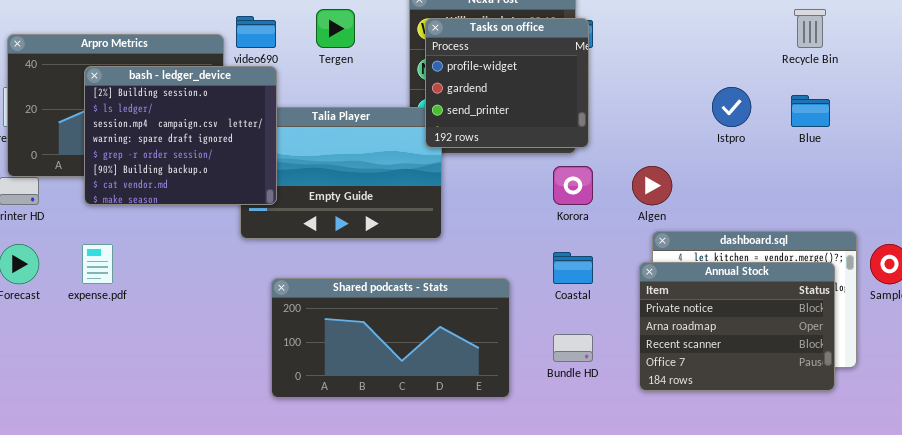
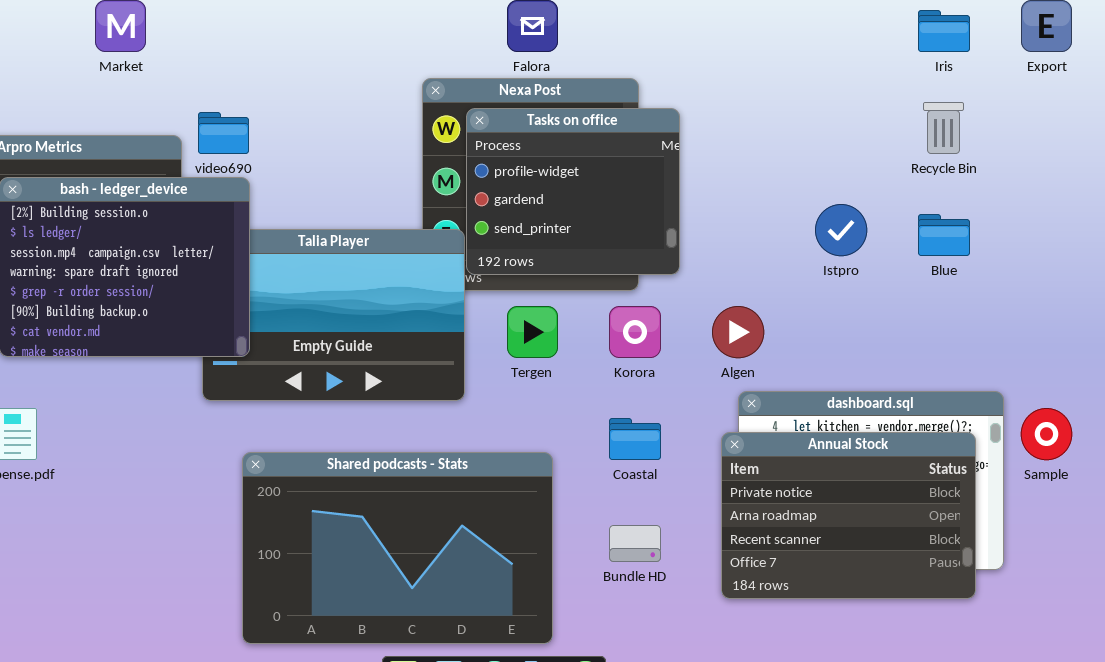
Tergen: [316,9,355,48] -> [507,306,558,358], moved
Tasks on office: [425,18,589,148] -> [466,108,680,275], moved
Shared podcasts - Stats: [271,278,510,398] -> [242,452,553,644], resized

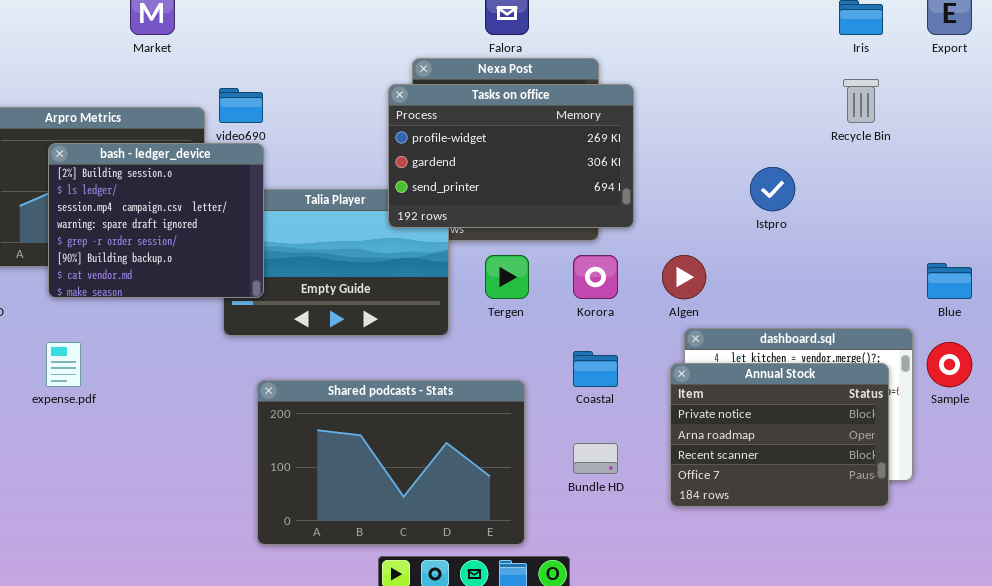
Tasks on office: [466,108,680,275] -> [388,84,634,228], resized
Blue: [918,214,970,256] -> [927,263,972,299], moved

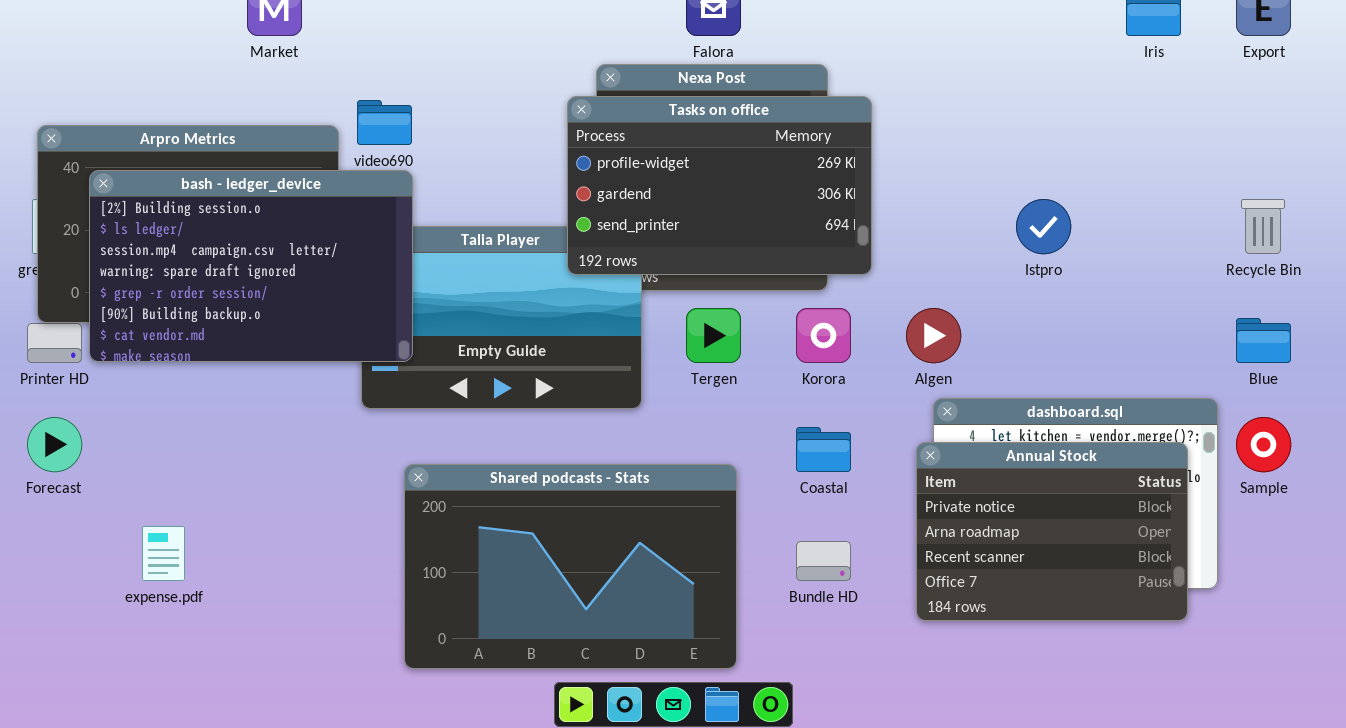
Recycle Bin: [843,79,879,123] -> [1241,199,1285,254], moved
bash - ledger_device: [48,143,264,298] -> [89,170,413,362], resized
expense.pdf: [46,342,81,387] -> [142,526,185,581], moved

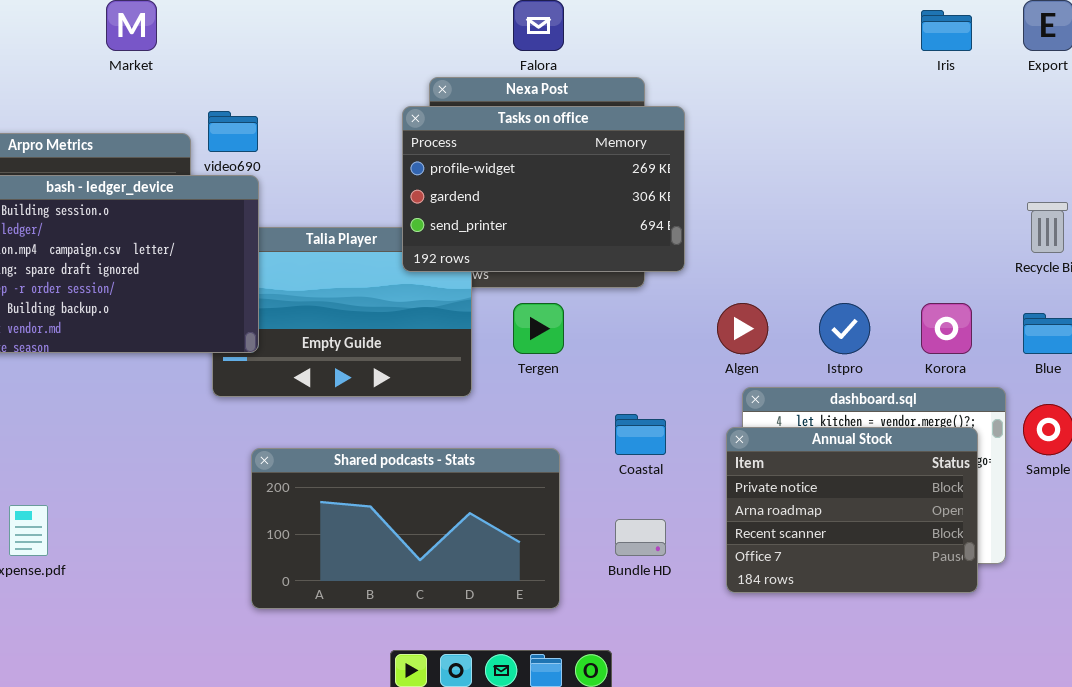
Istpro: [1016,199,1071,254] -> [819,303,870,354], moved
Korora: [796,308,851,363] -> [921,303,972,354], moved
Shared podcasts - Stats: [404,464,737,669] -> [251,448,560,609], resized

